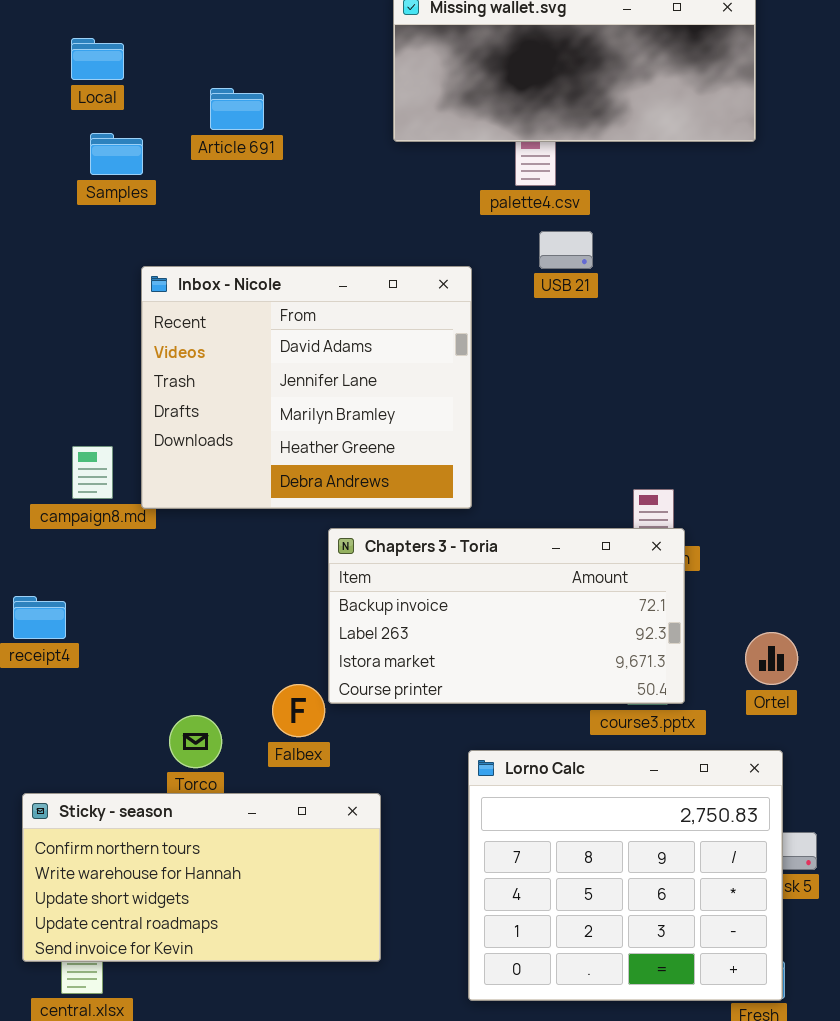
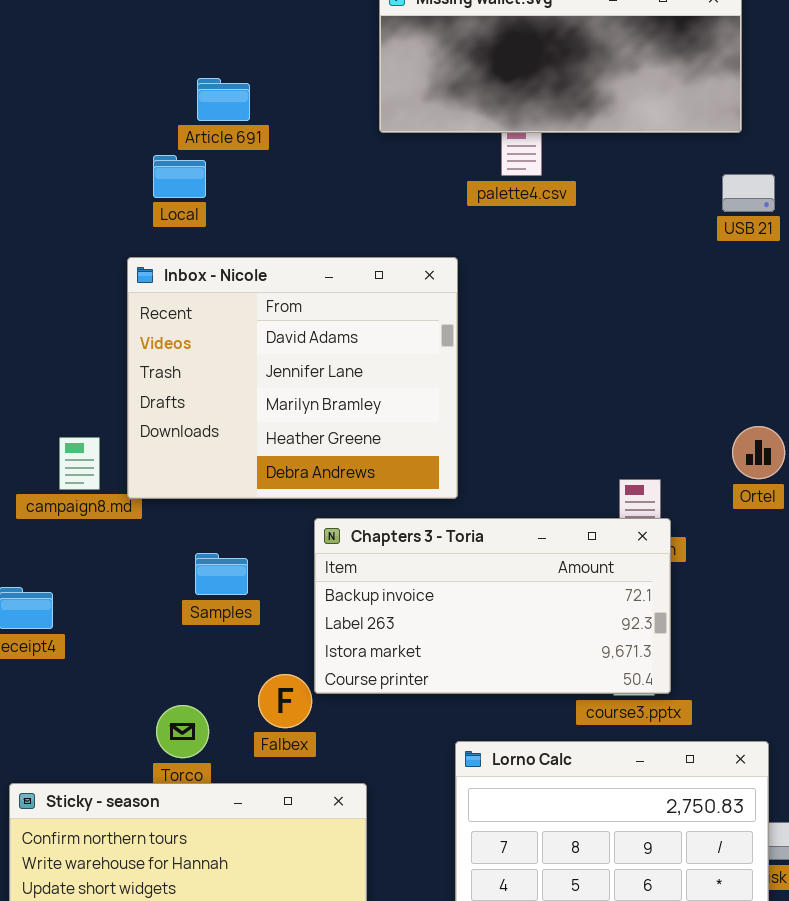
Local: [71,38,124,80] -> [153,155,206,198], moved
Samples: [90,133,143,175] -> [195,553,248,595], moved
USB 21: [539,231,593,269] -> [722,174,775,212], moved
Ortel: [745,632,798,685] -> [732,426,785,479], moved

